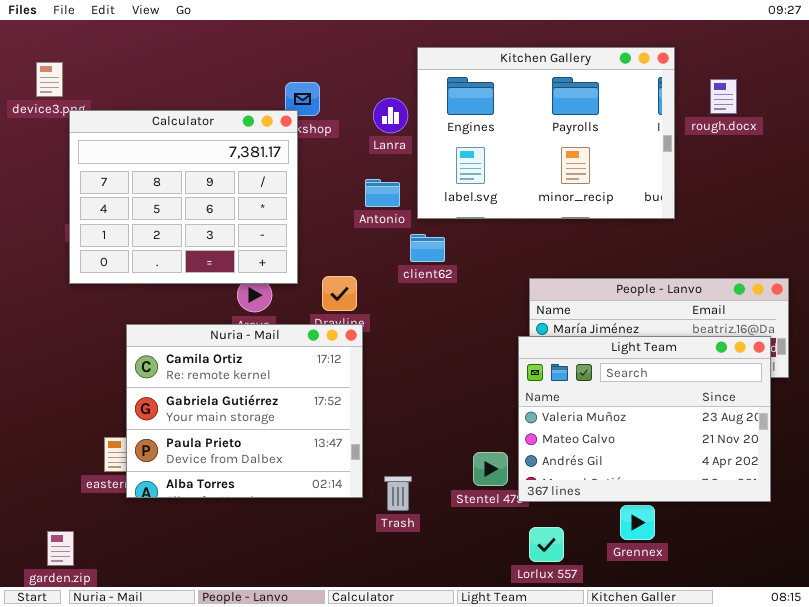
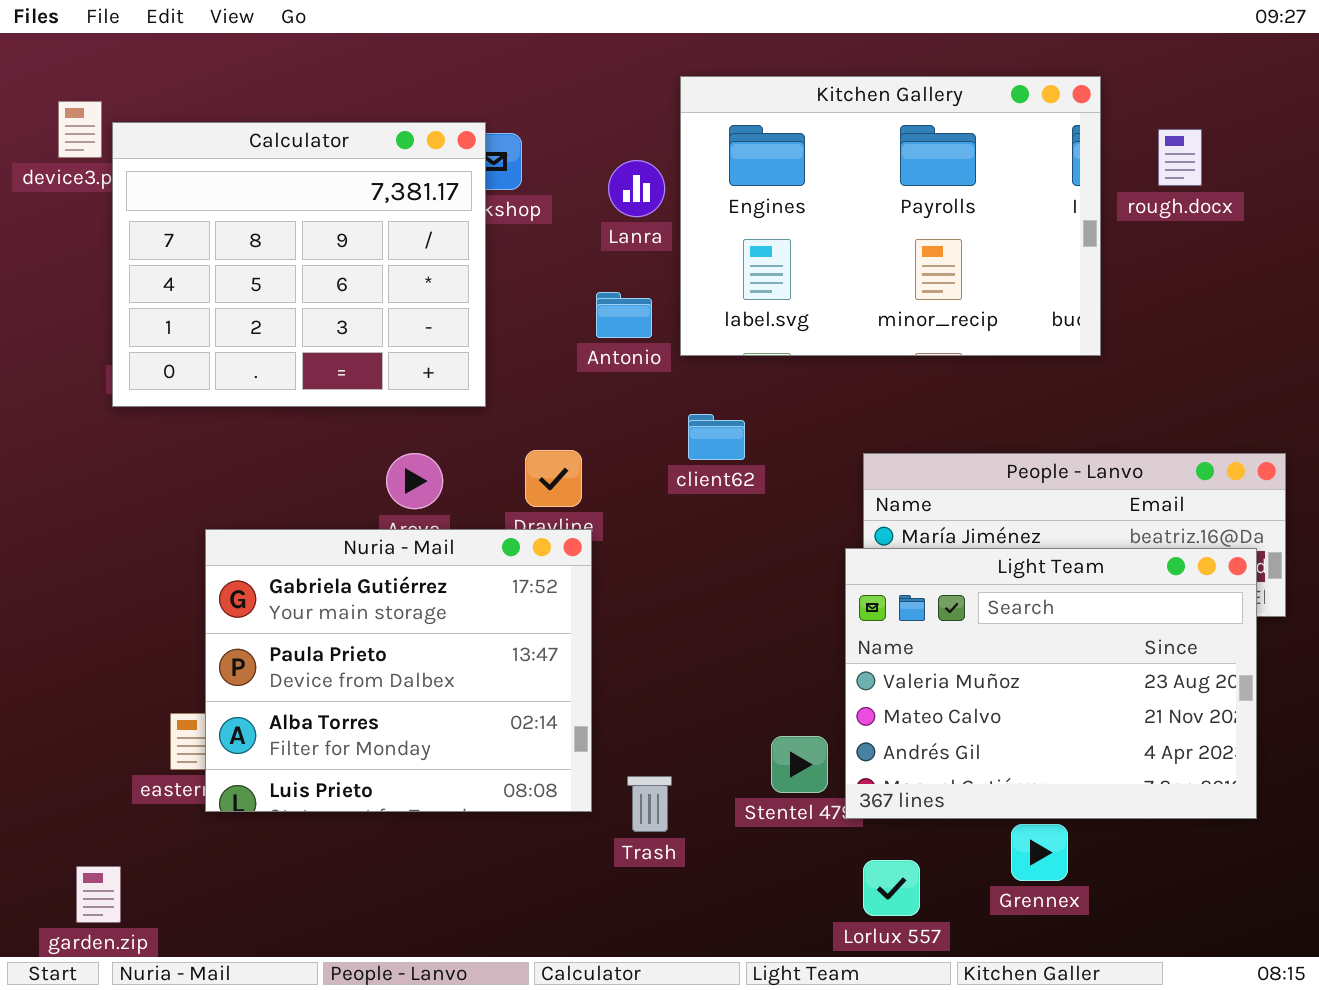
Calculator: [69,110,298,284] -> [112,122,486,407], moved
client62: [410,234,445,262] -> [688,414,745,460], moved
Nuria - Mail: [126,324,363,498] -> [205,529,592,812], scrolled down 1 row

